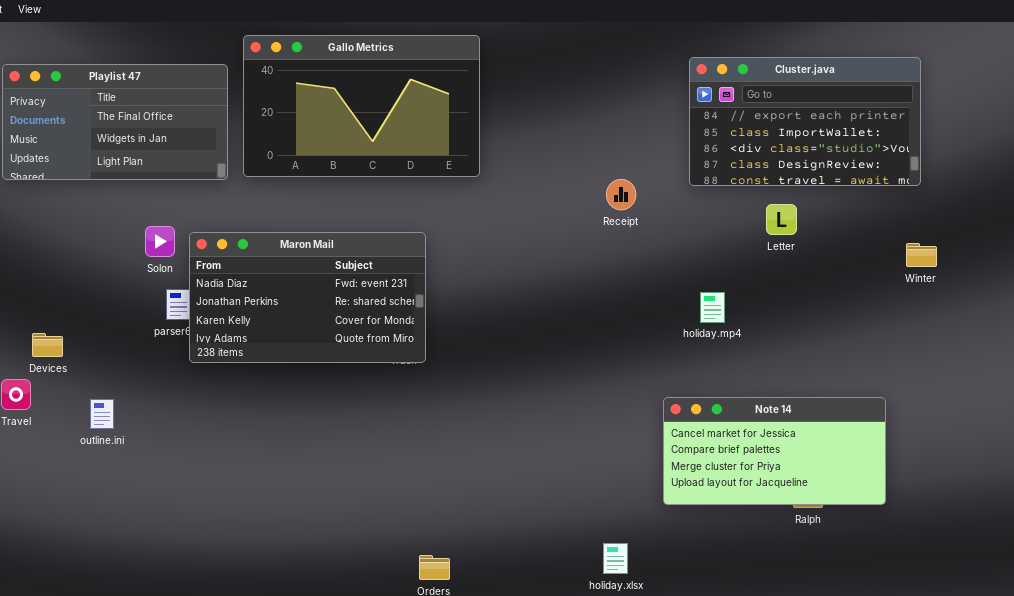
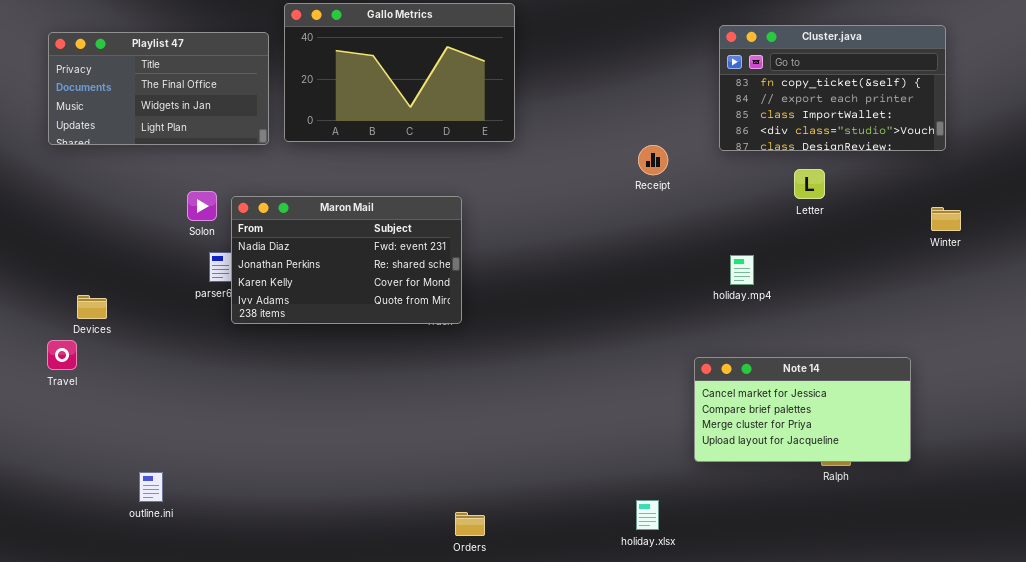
Cluster.java: [689,57,921,186] -> [719,25,946,151], scrolled up 1 row
outline.ini: [90,399,114,429] -> [139,472,163,502], moved

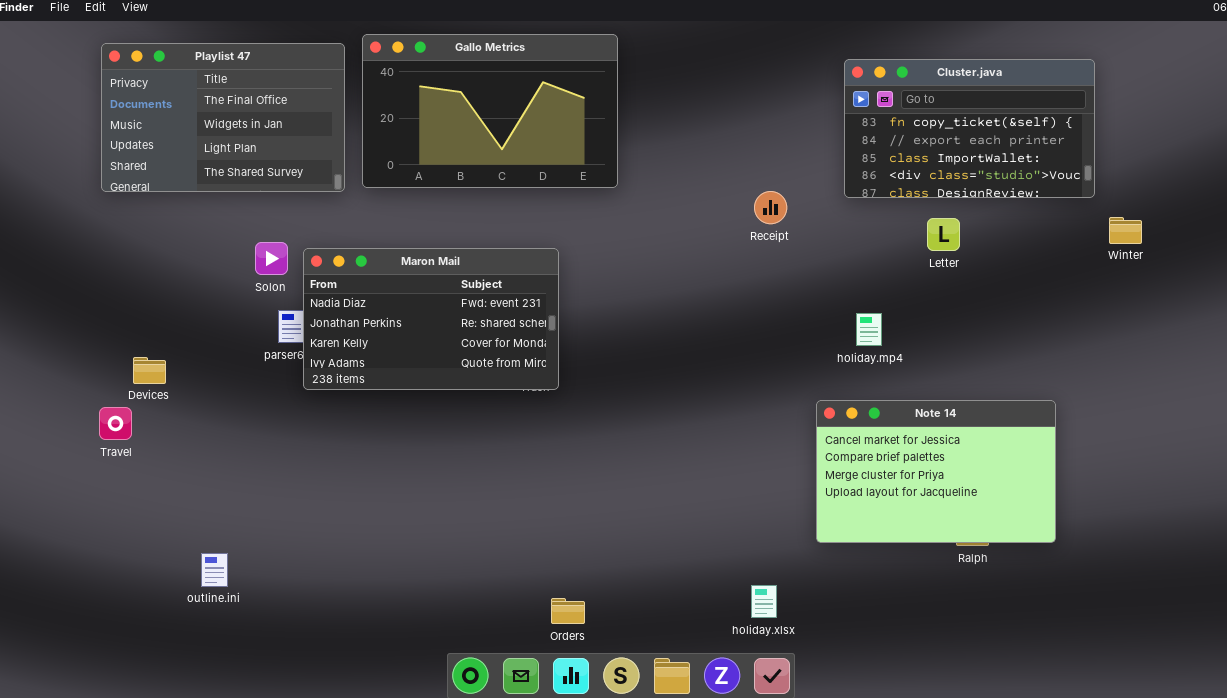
Playlist 47: [48,32,269,145] -> [101,43,345,192], resized
Winter: [931,207,961,231] -> [1109,217,1142,244], moved
Note 14: [694,357,911,462] -> [816,400,1056,543], resized

